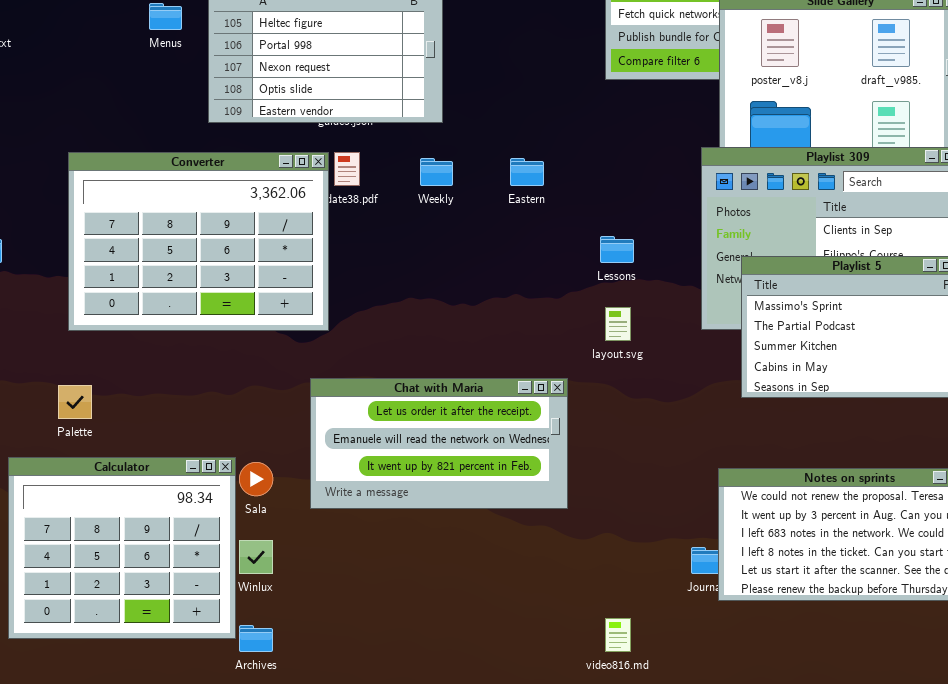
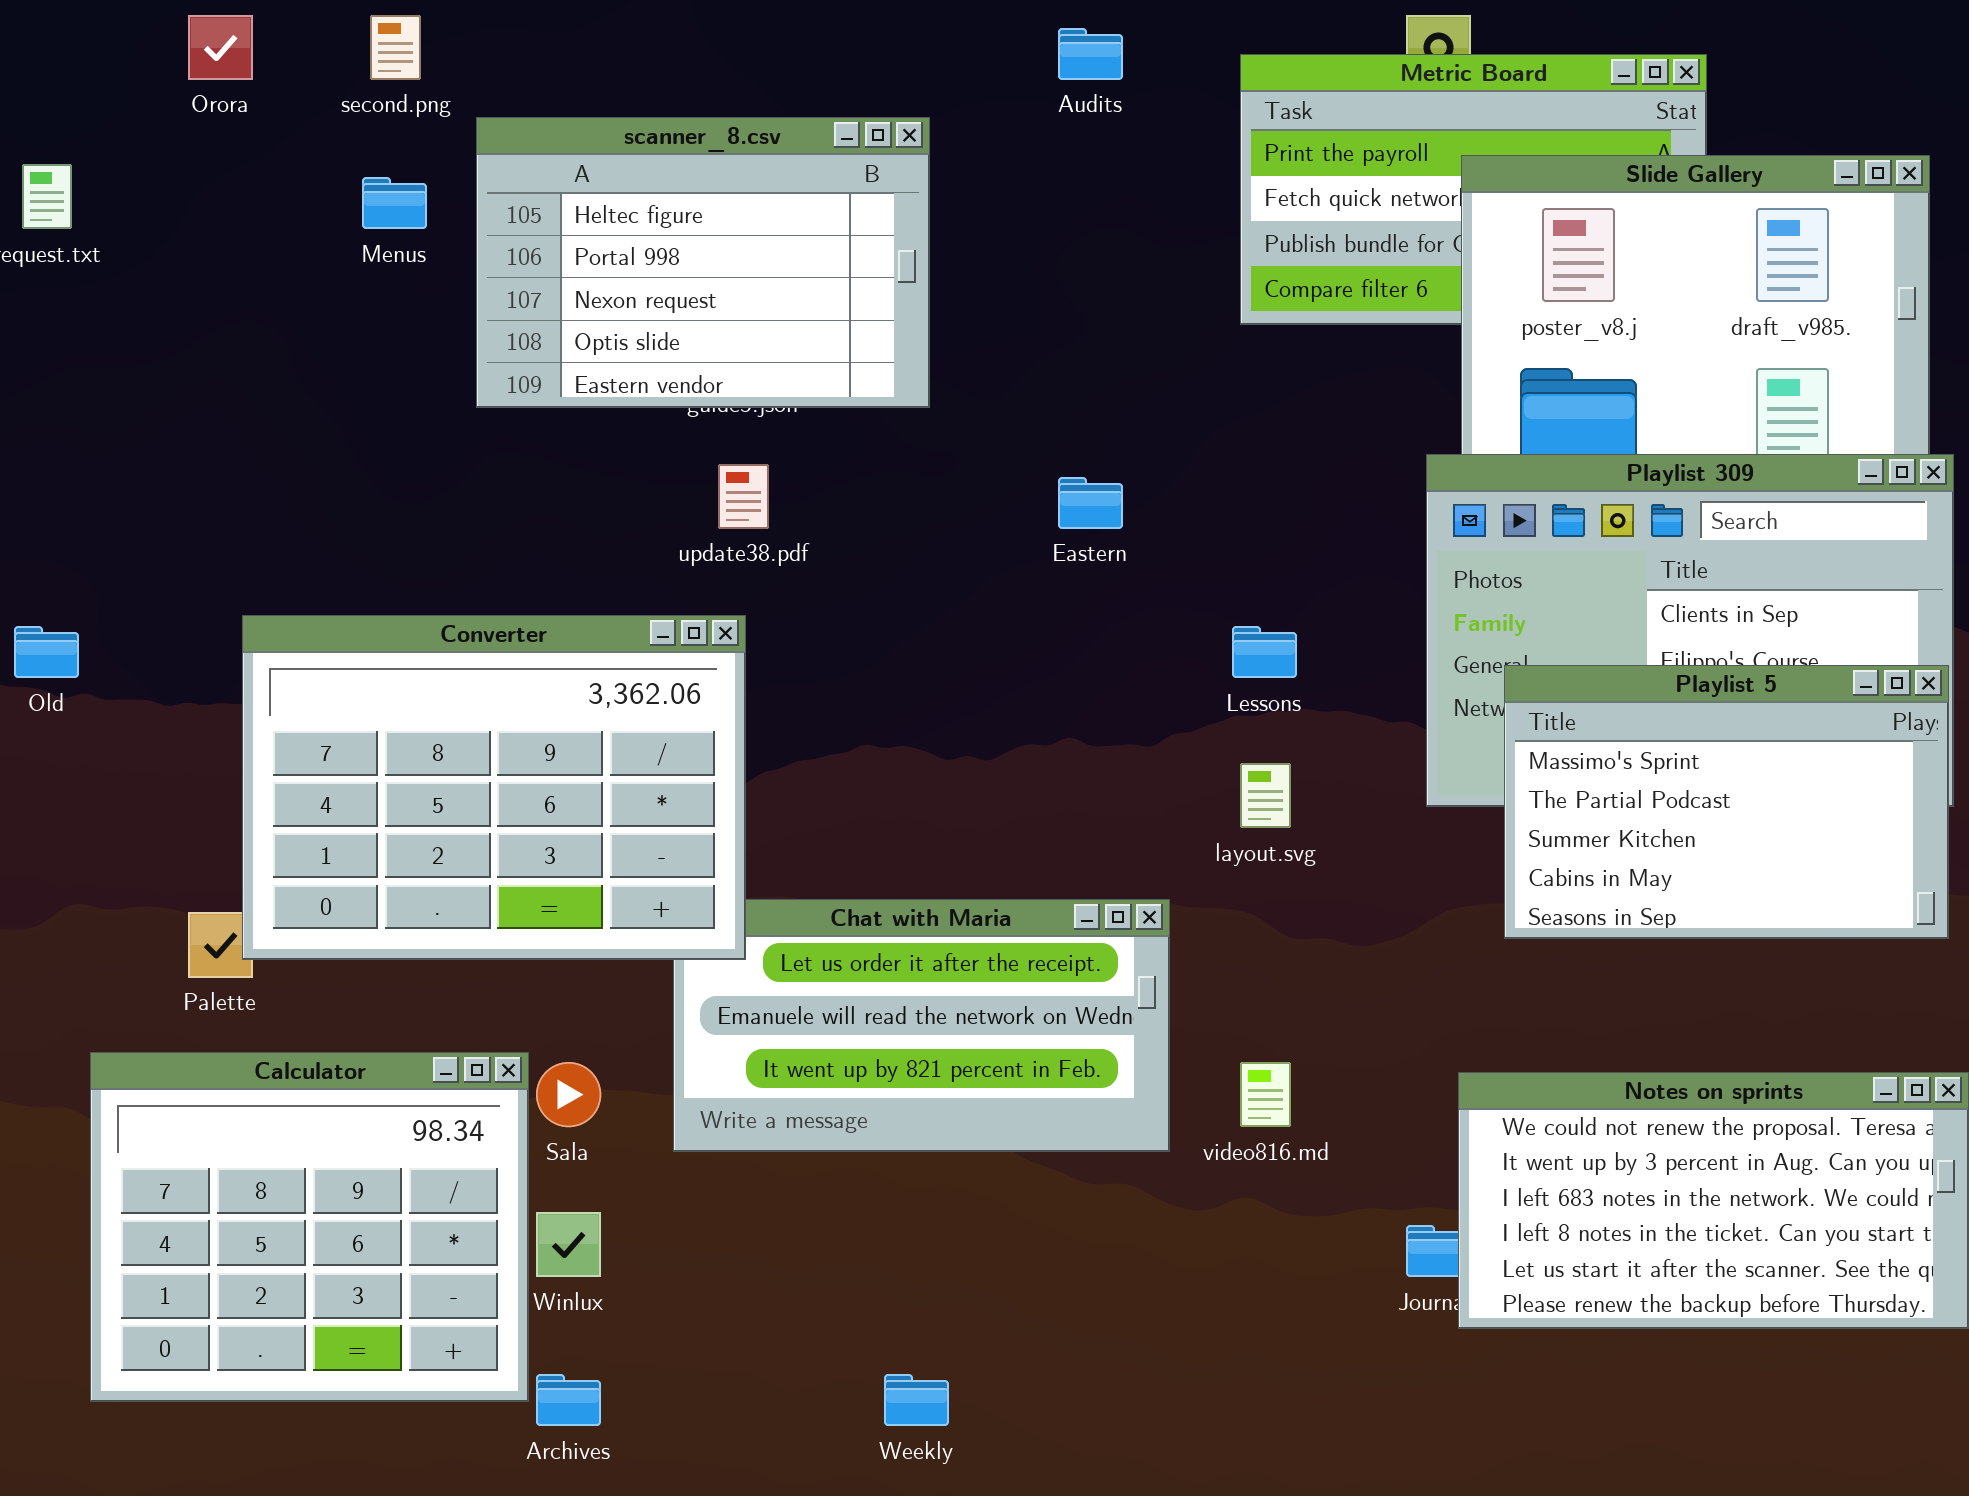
Converter: [68,152,329,331] -> [242,615,746,960], moved
Weekly: [420,158,453,186] -> [884,1374,949,1426], moved
video816.md: [605,618,631,652] -> [1240,1062,1291,1127], moved

